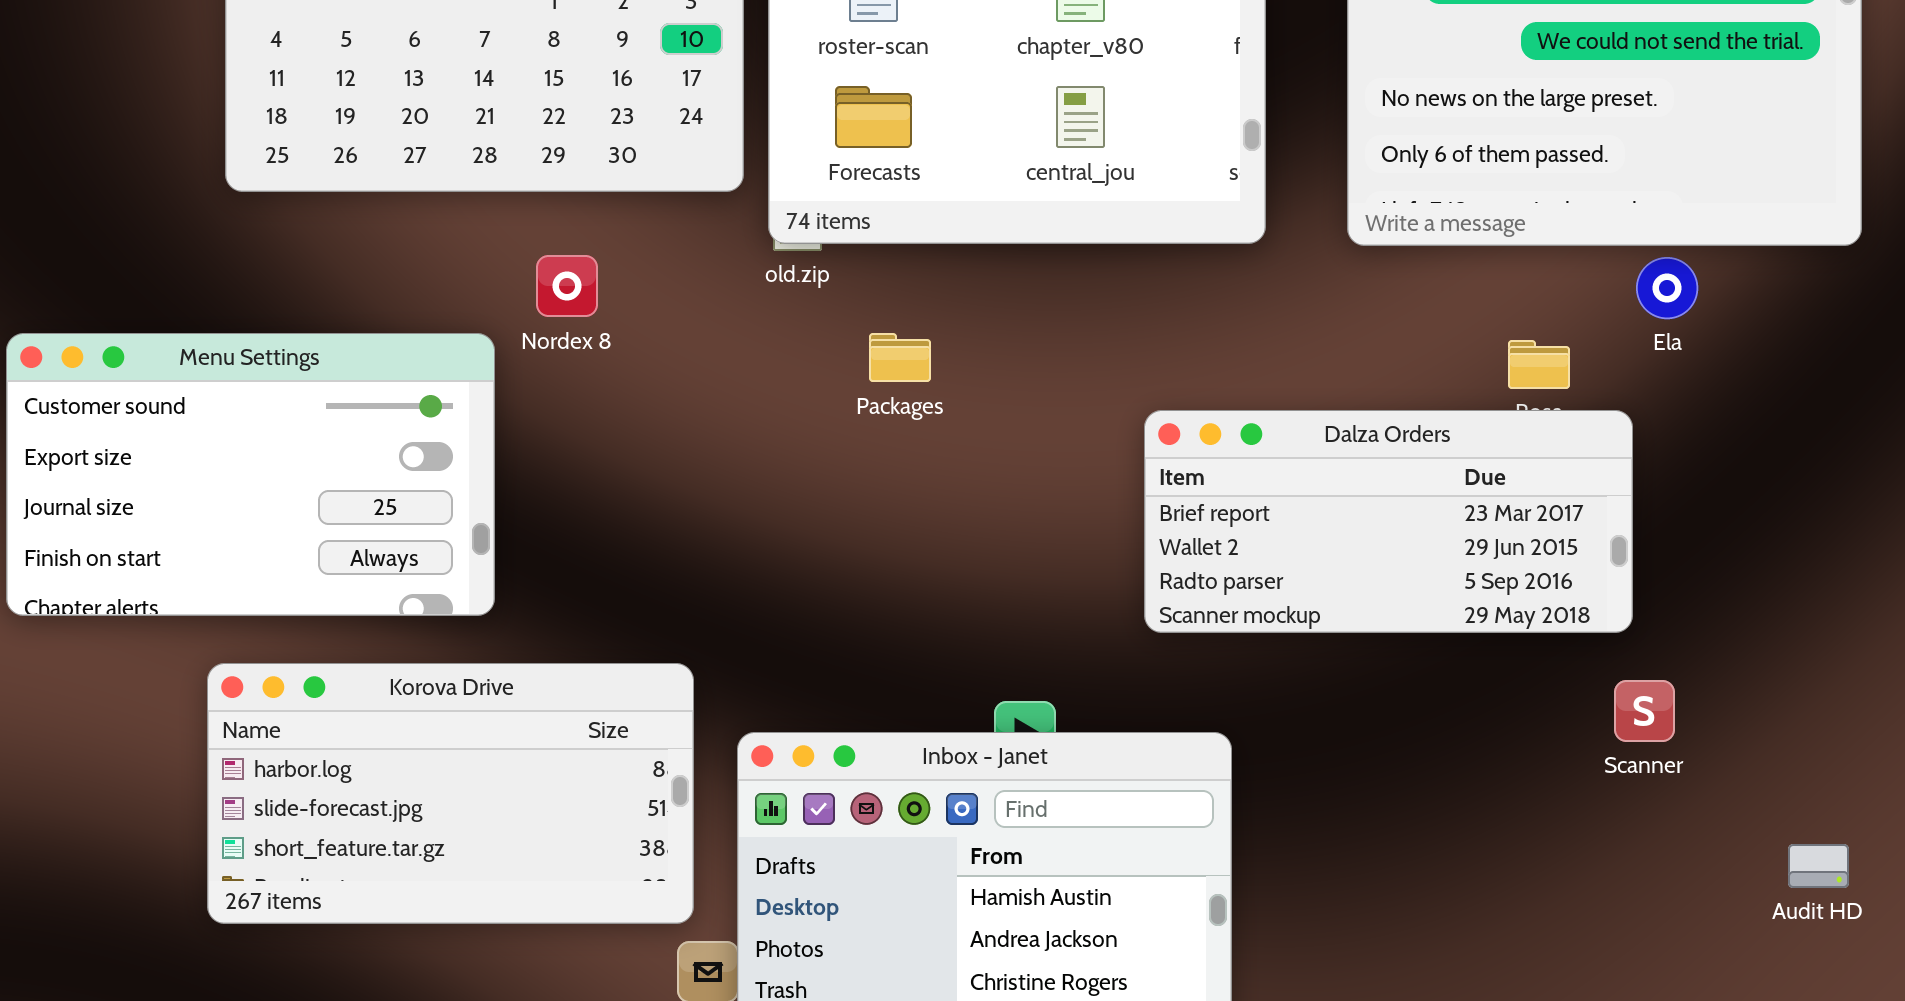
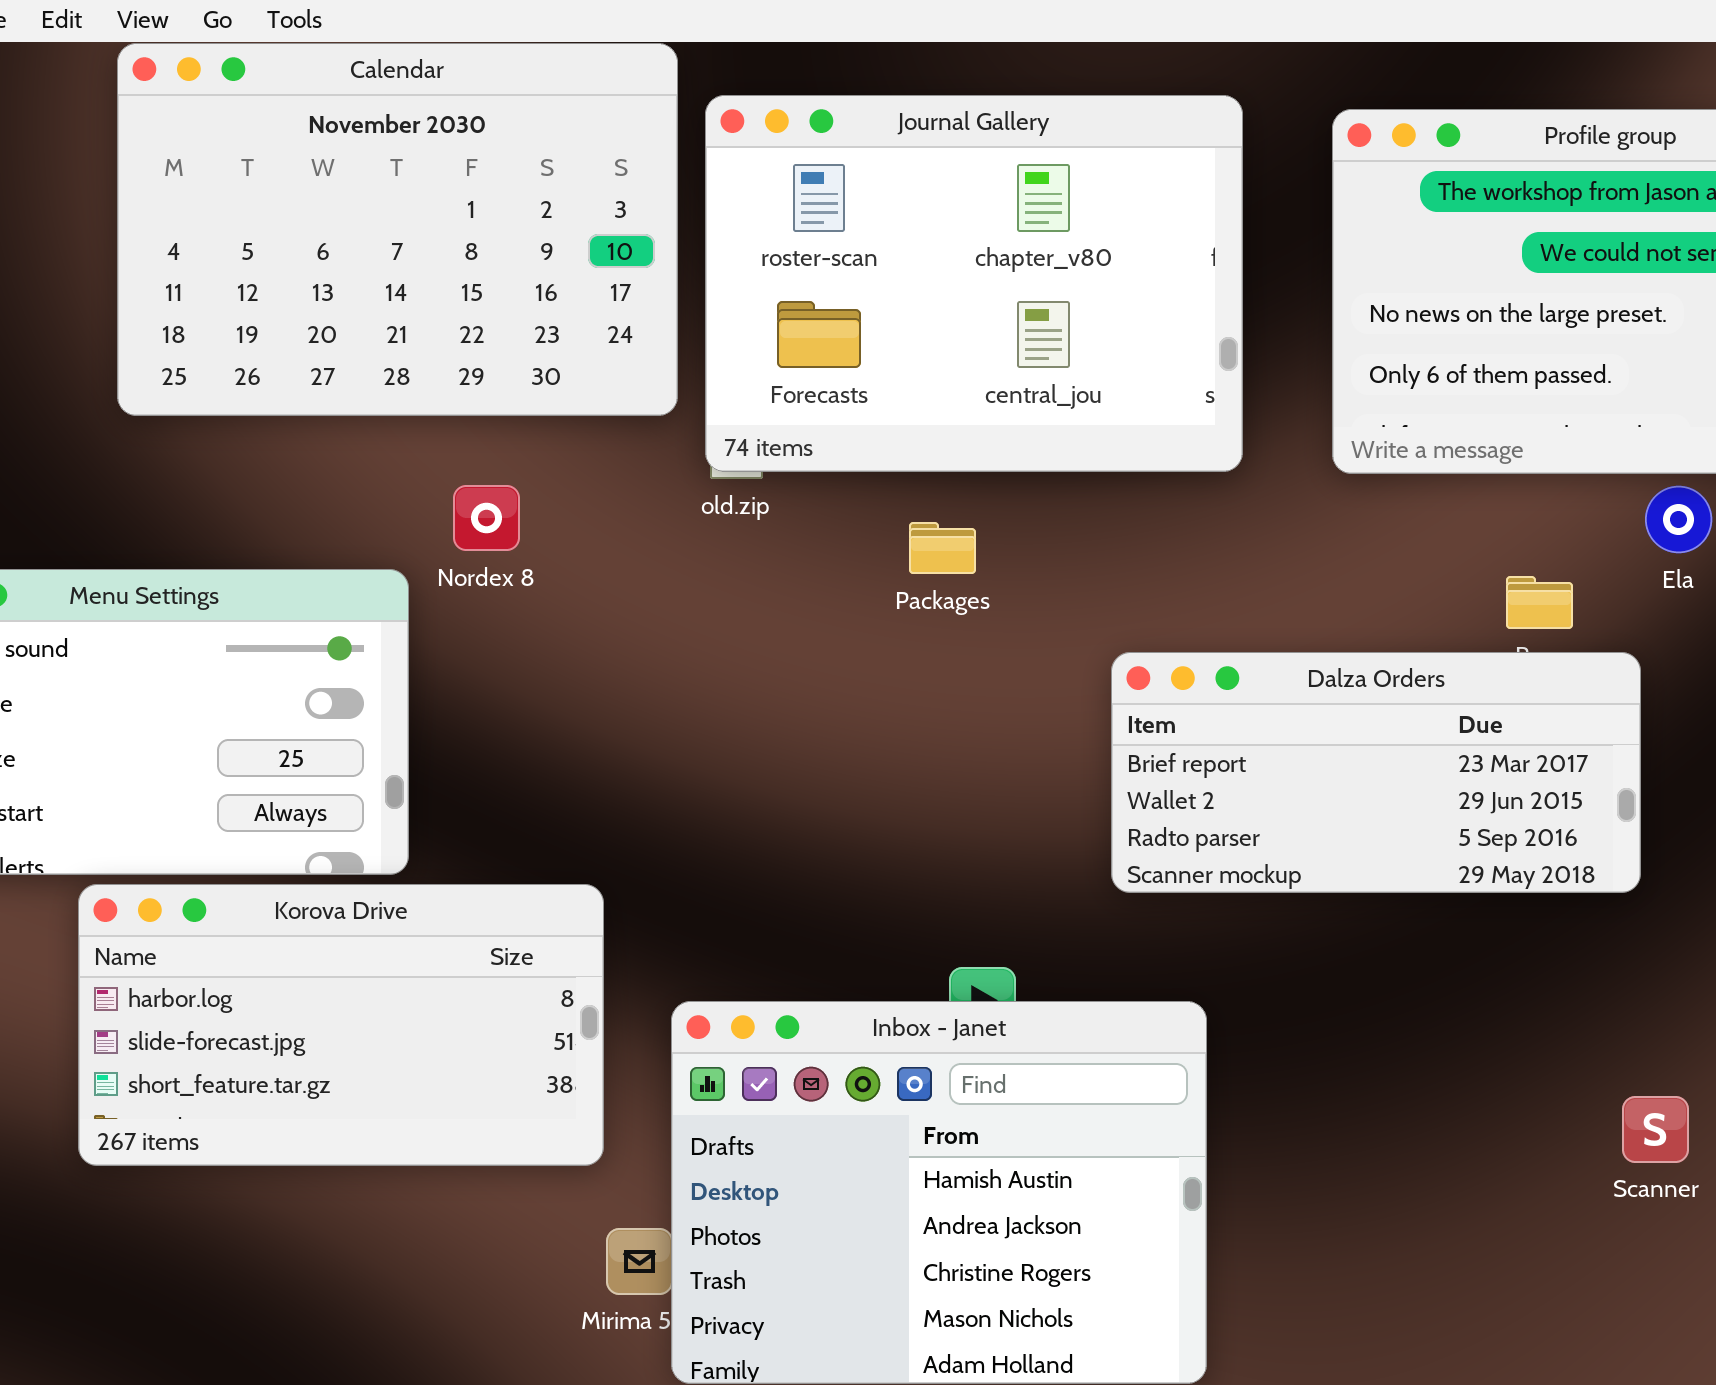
Packages: [869,333,931,382] -> [909,522,976,574], moved
Korova Drive: [207,663,694,924] -> [78,884,604,1166], moved
Scanner: [1614,680,1675,742] -> [1622,1096,1689,1163], moved

